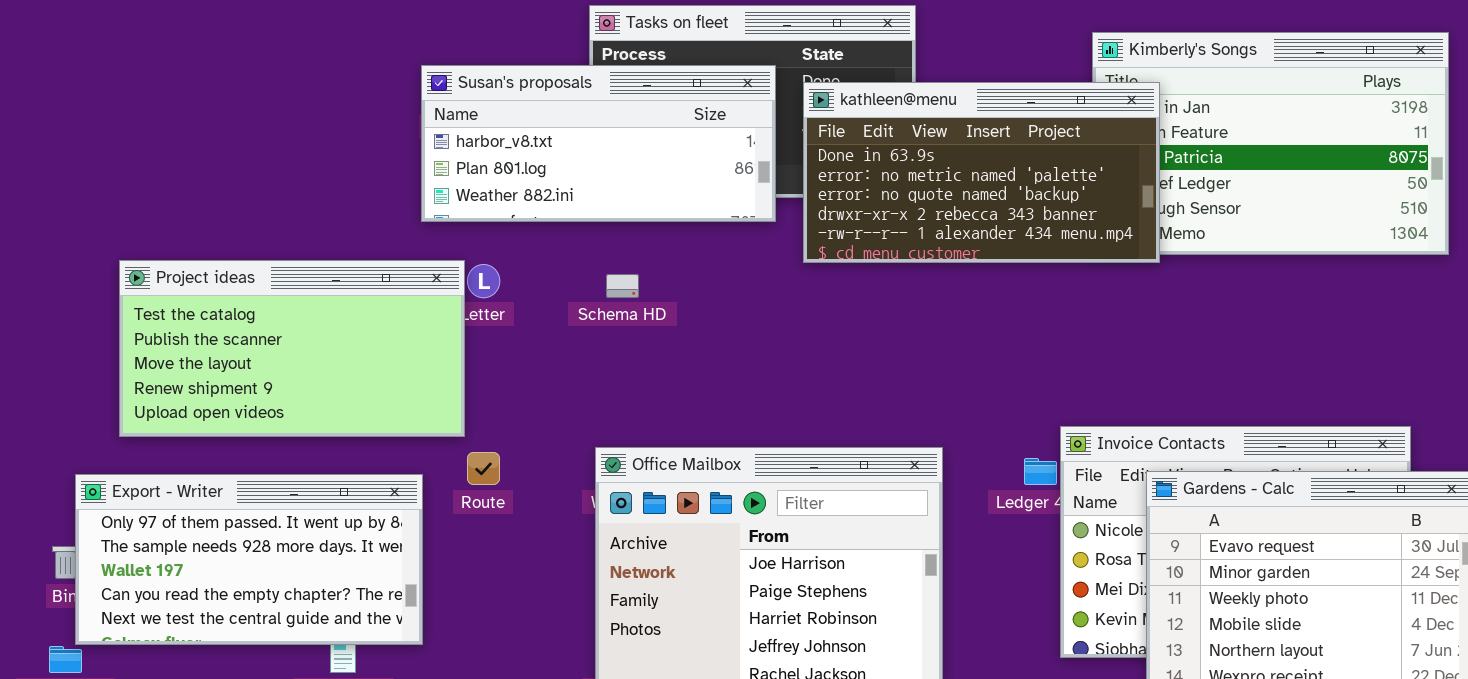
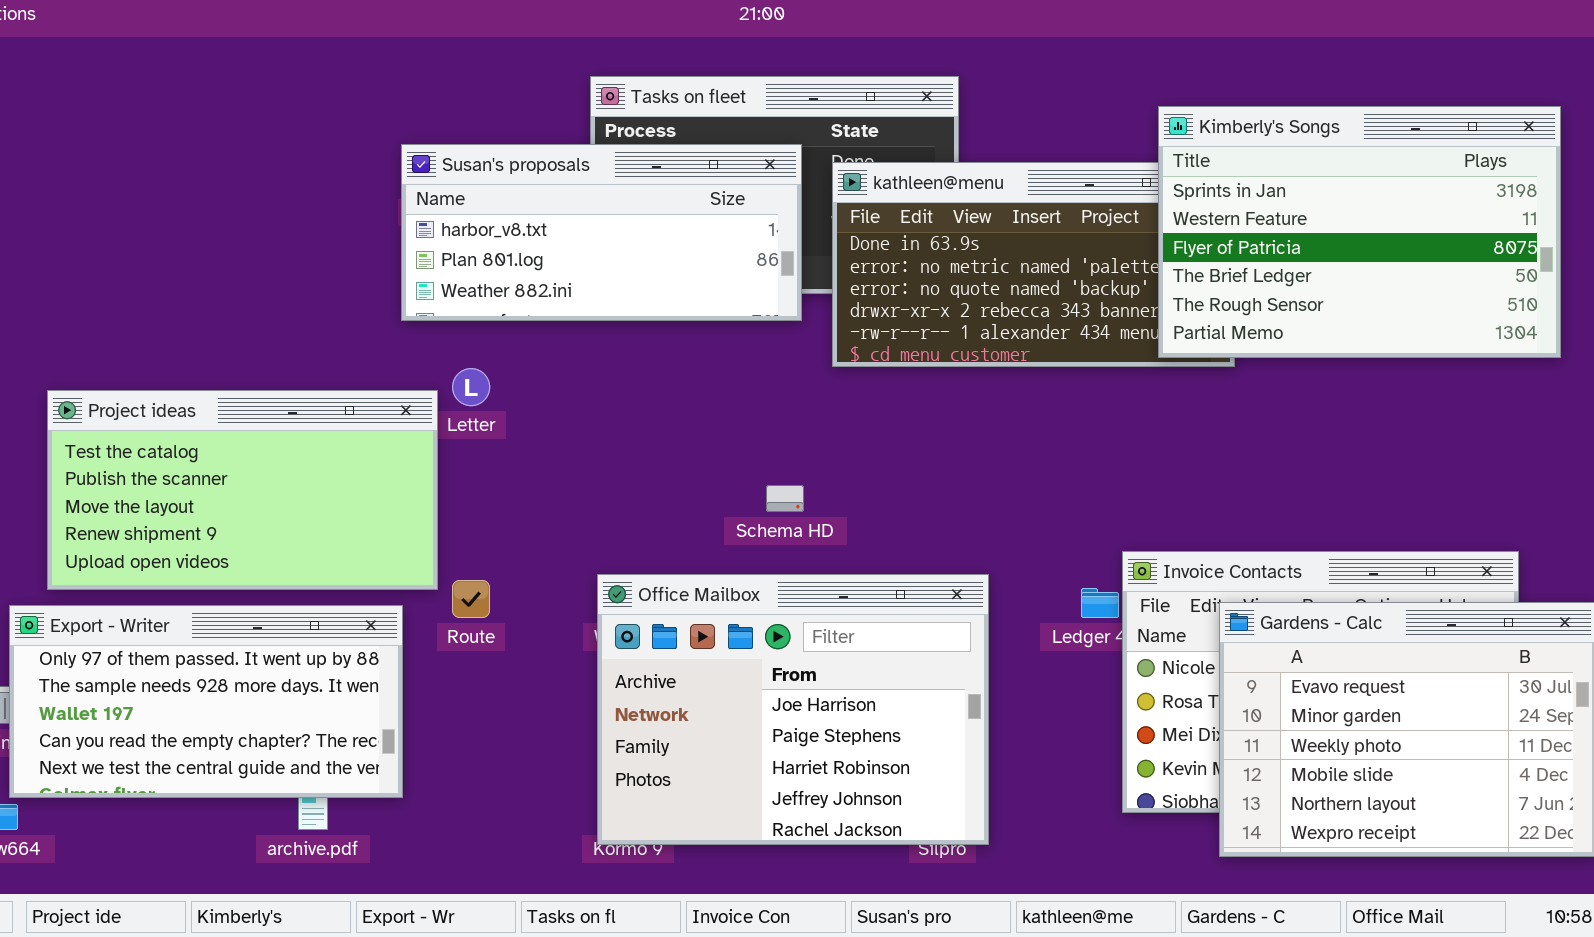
Kimberly's Songs: [1092,32,1449,255] -> [1158,106,1561,358], raised
Project ideas: [119,260,465,437] -> [47,390,438,590], moved
Schema HD: [606,274,639,298] -> [766,485,804,512], moved

